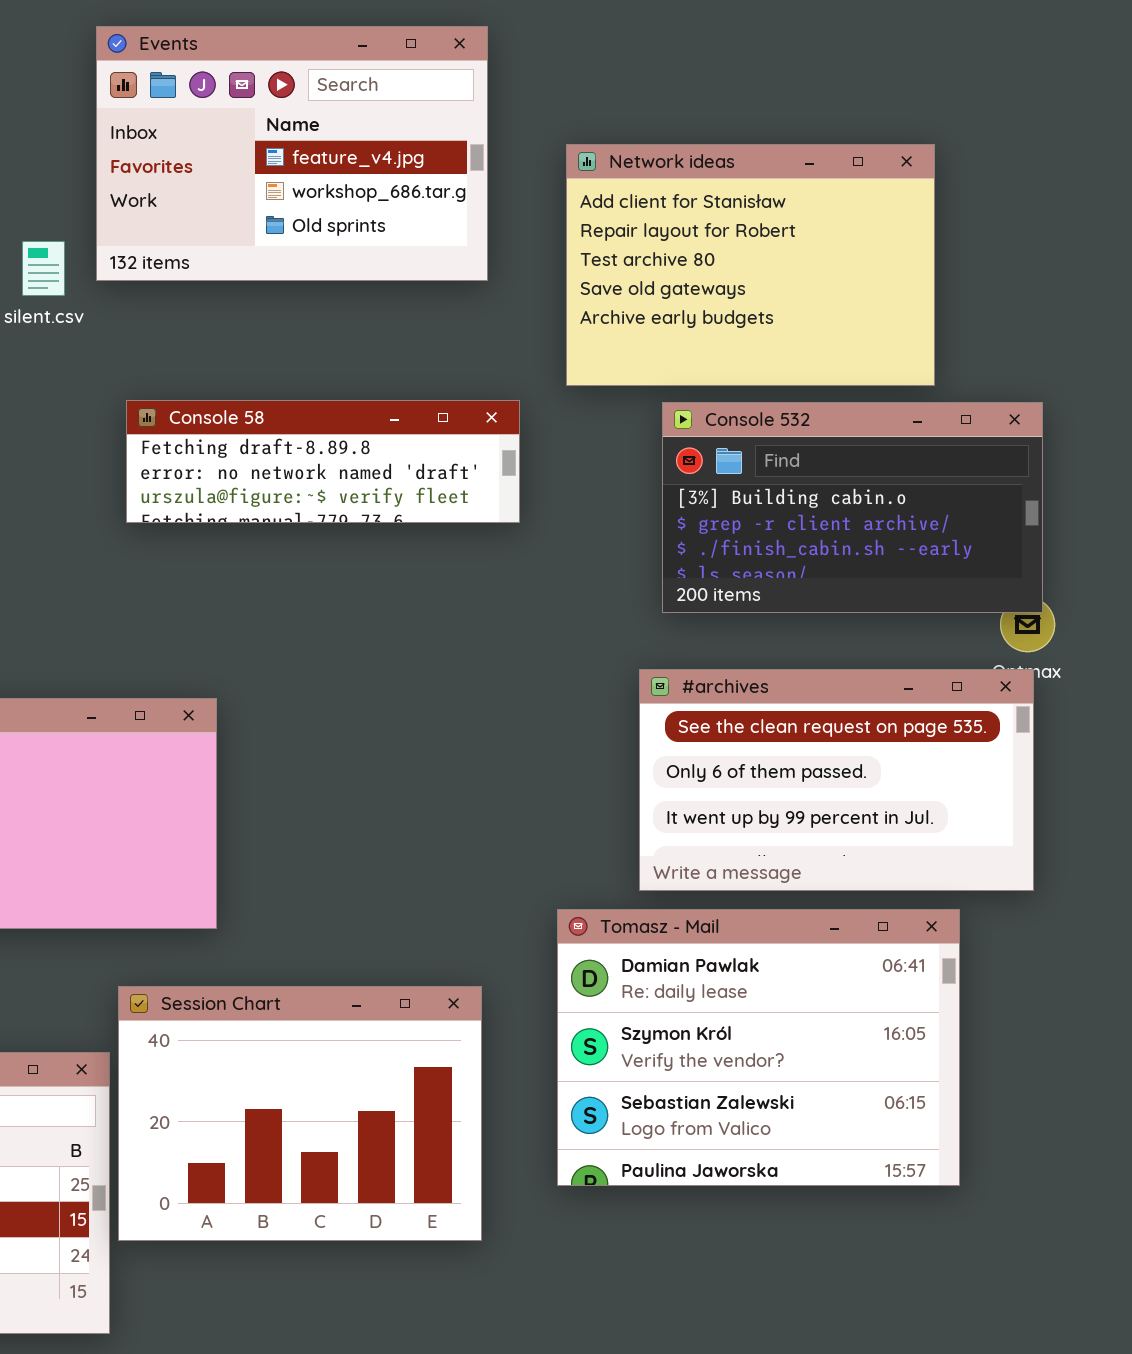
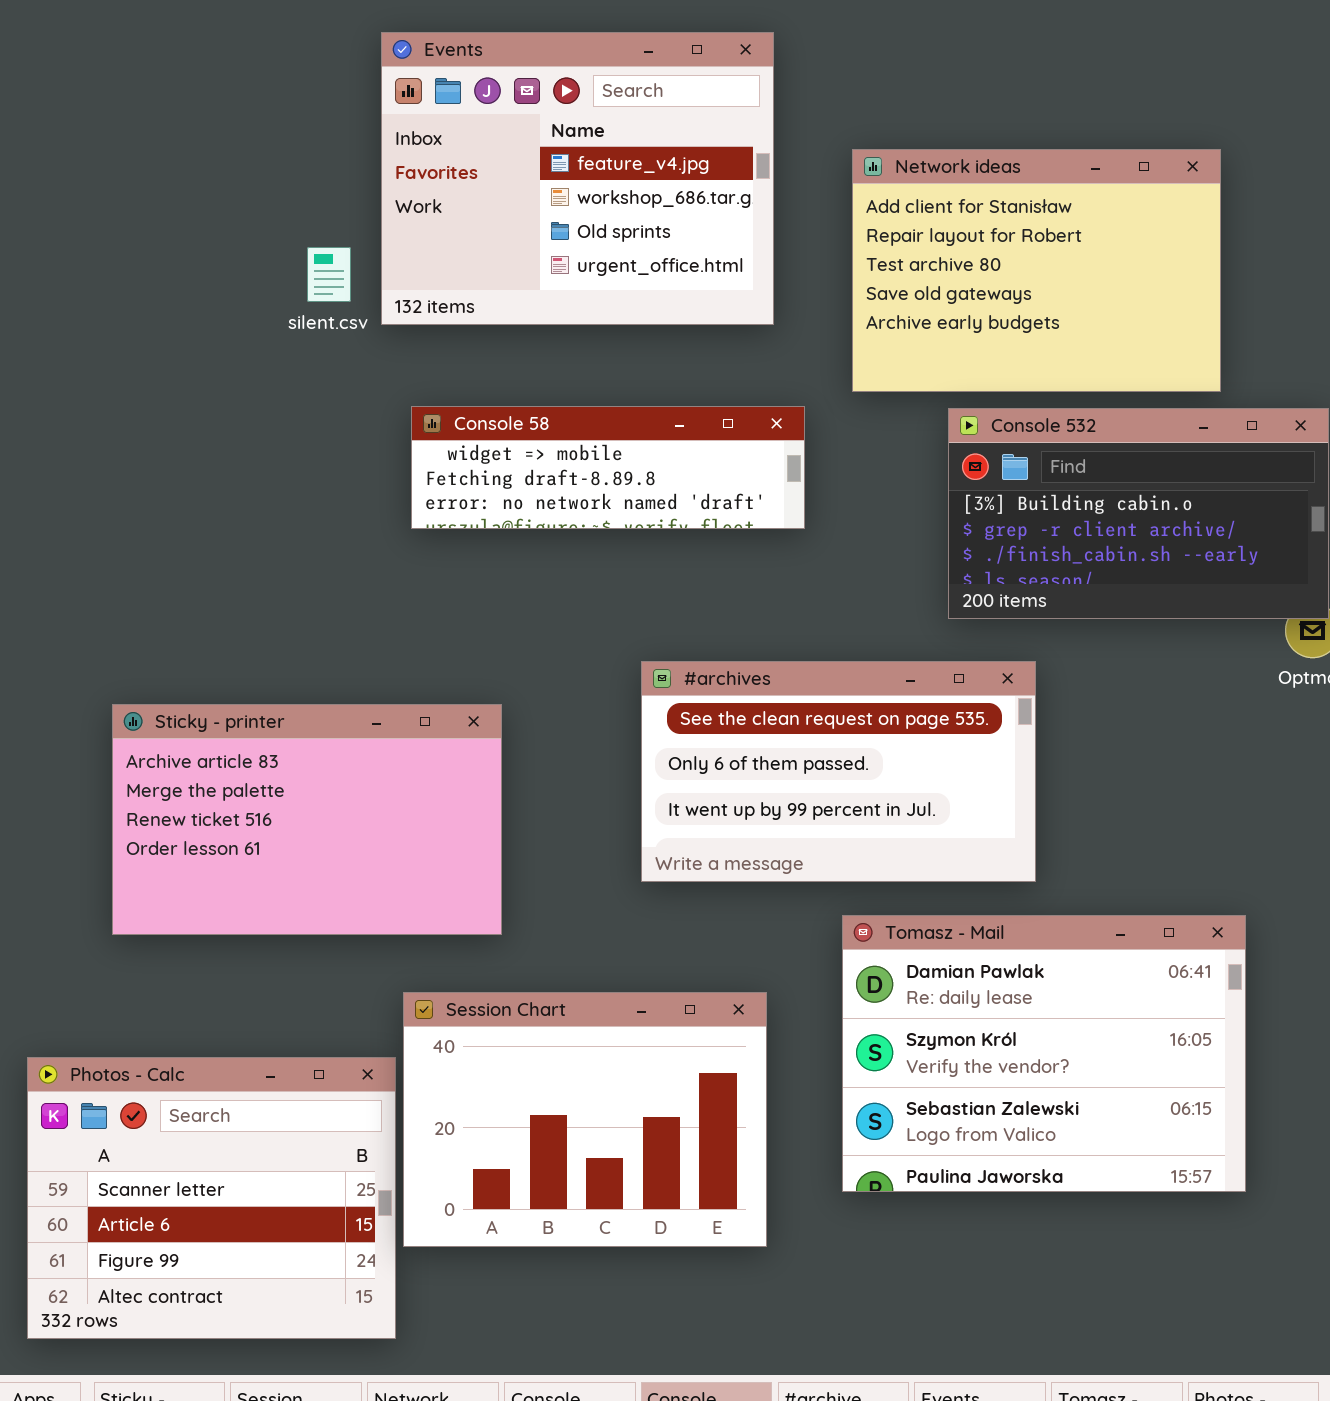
Events: [96,26,488,281] -> [381,32,774,325], resized
Console 58: [126,400,520,523] -> [411,406,805,529], scrolled up 1 row
#archives: [639,669,1034,891] -> [641,661,1036,882], moved

